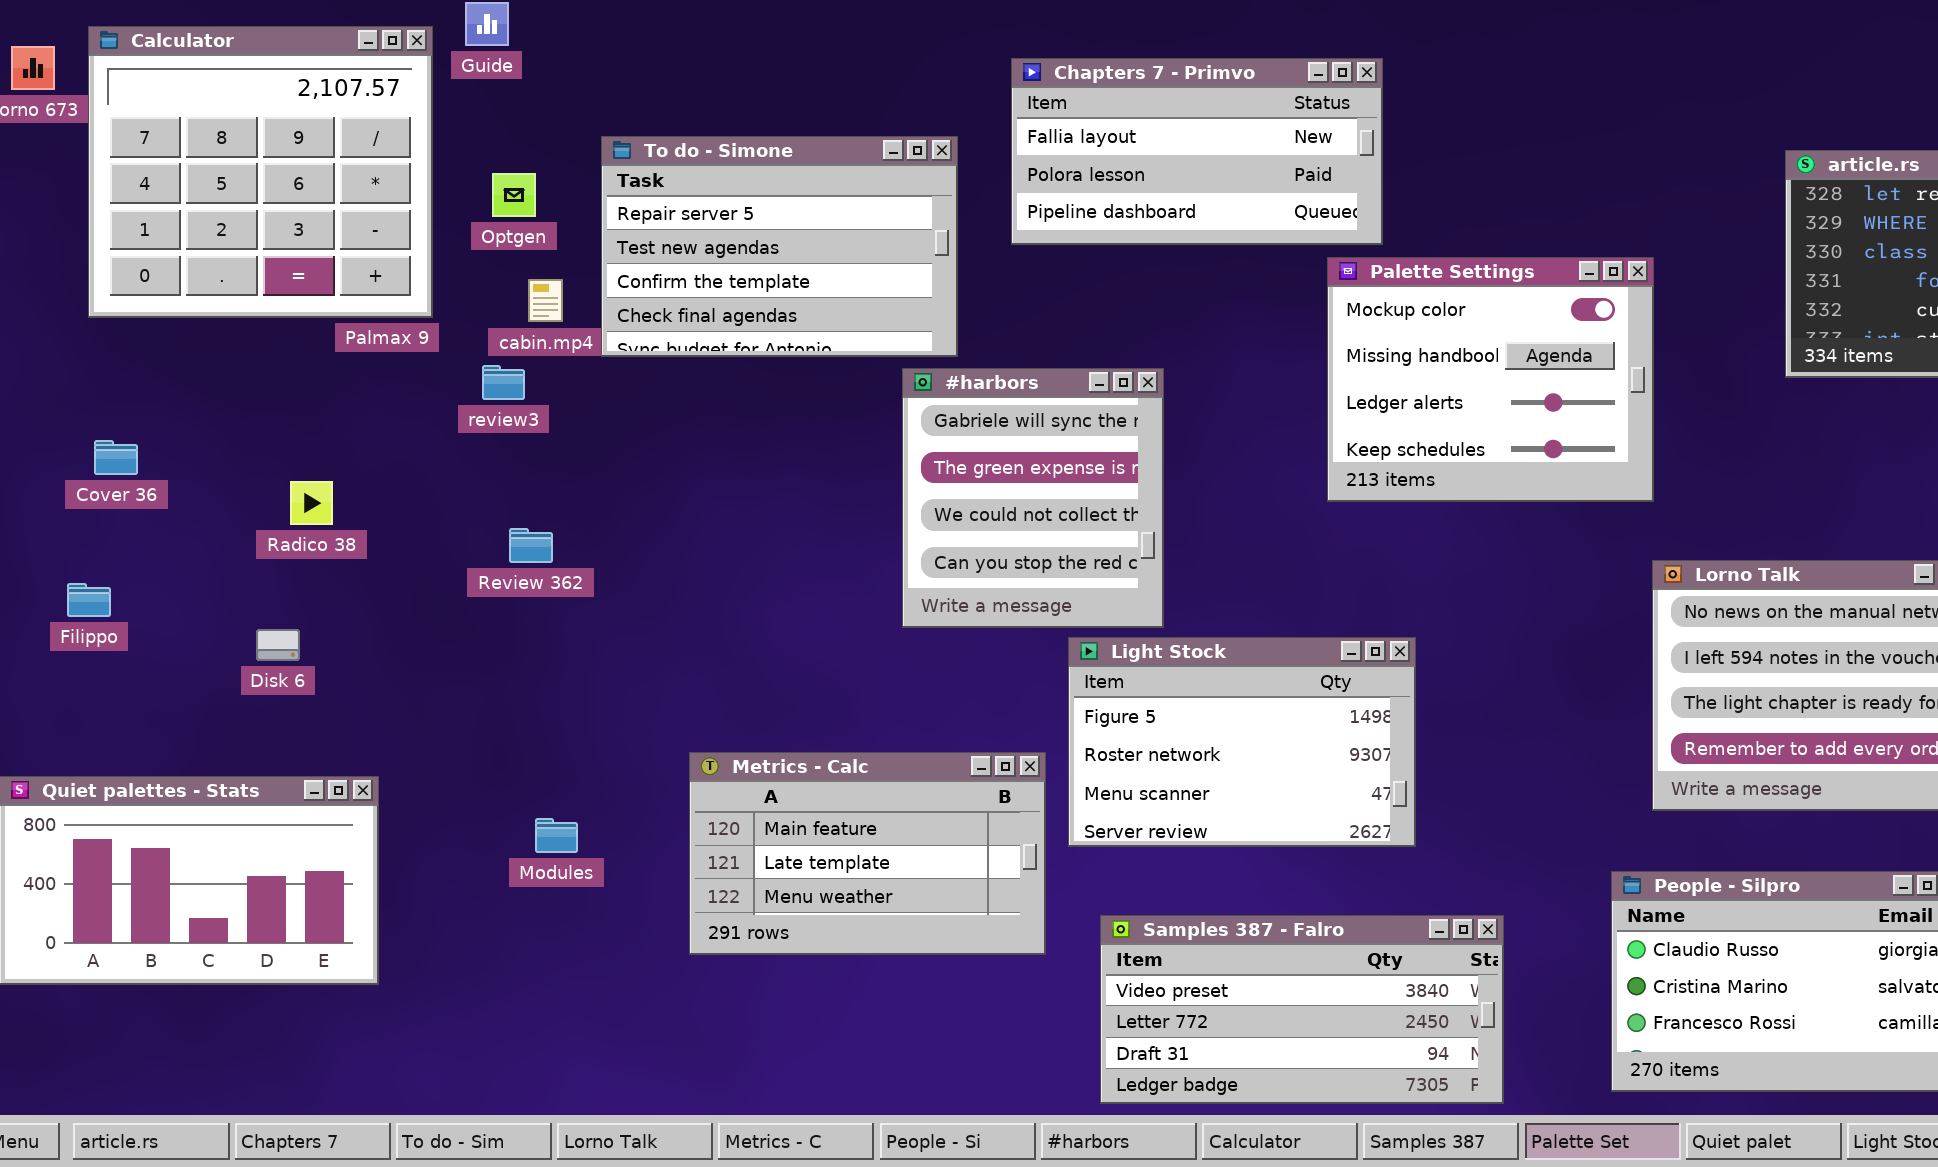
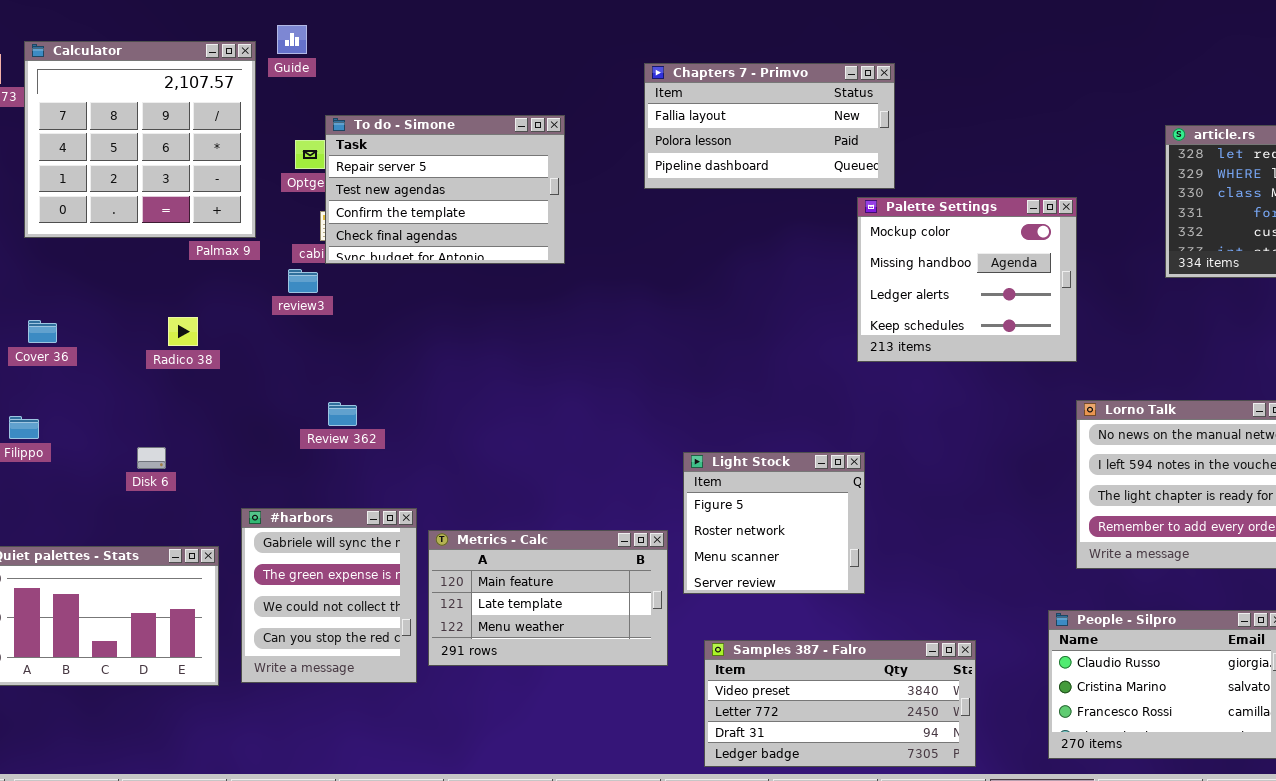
To do - Simone: [601,136,958,357] -> [325,115,565,264], moved
#harbors: [902,368,1164,628] -> [241,508,417,683], moved
Radico 38: [290,481,333,525] -> [168,317,198,346], moved
Review 362: [509,528,553,563] -> [328,402,357,426], moved
Light Stock: [1068,637,1416,847] -> [683,452,865,594], resized

